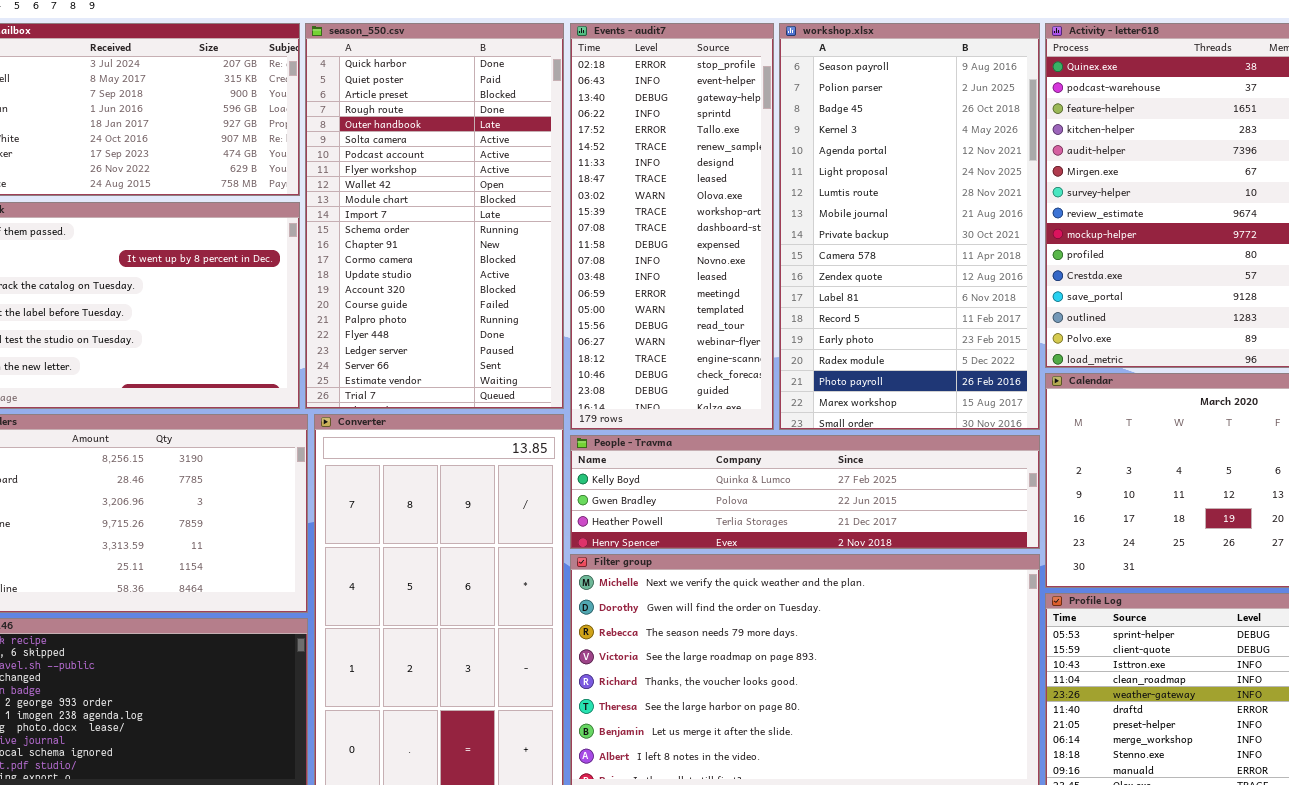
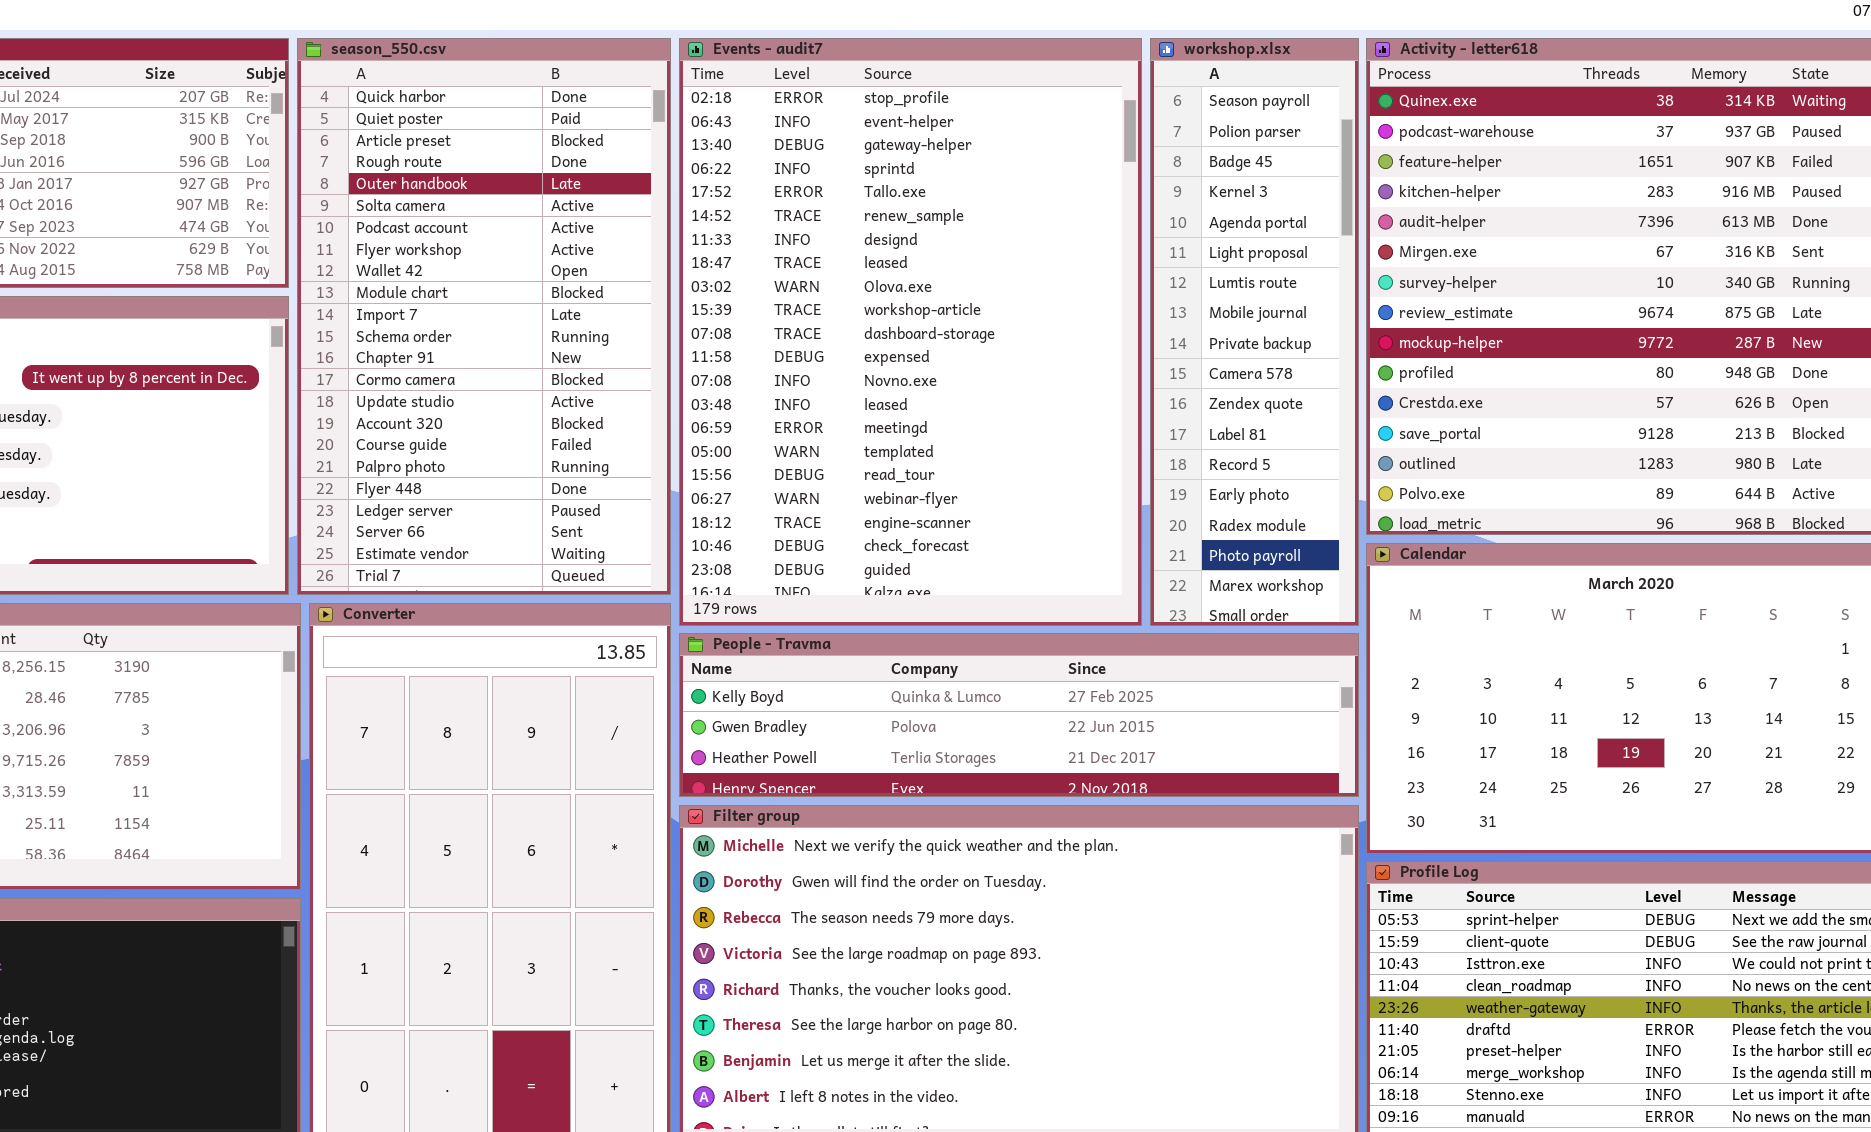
Events - audit7: [570,23,774,430] -> [679,38,1142,626], resized
workshop.xlsx: [779,23,1040,430] -> [1150,38,1359,626], resized

